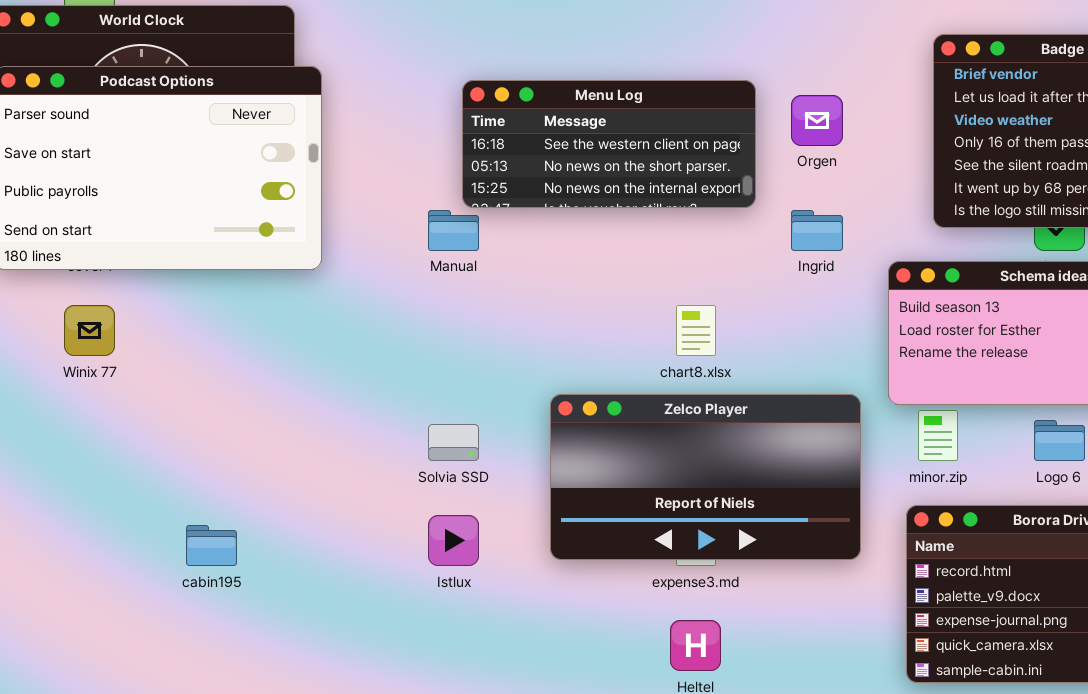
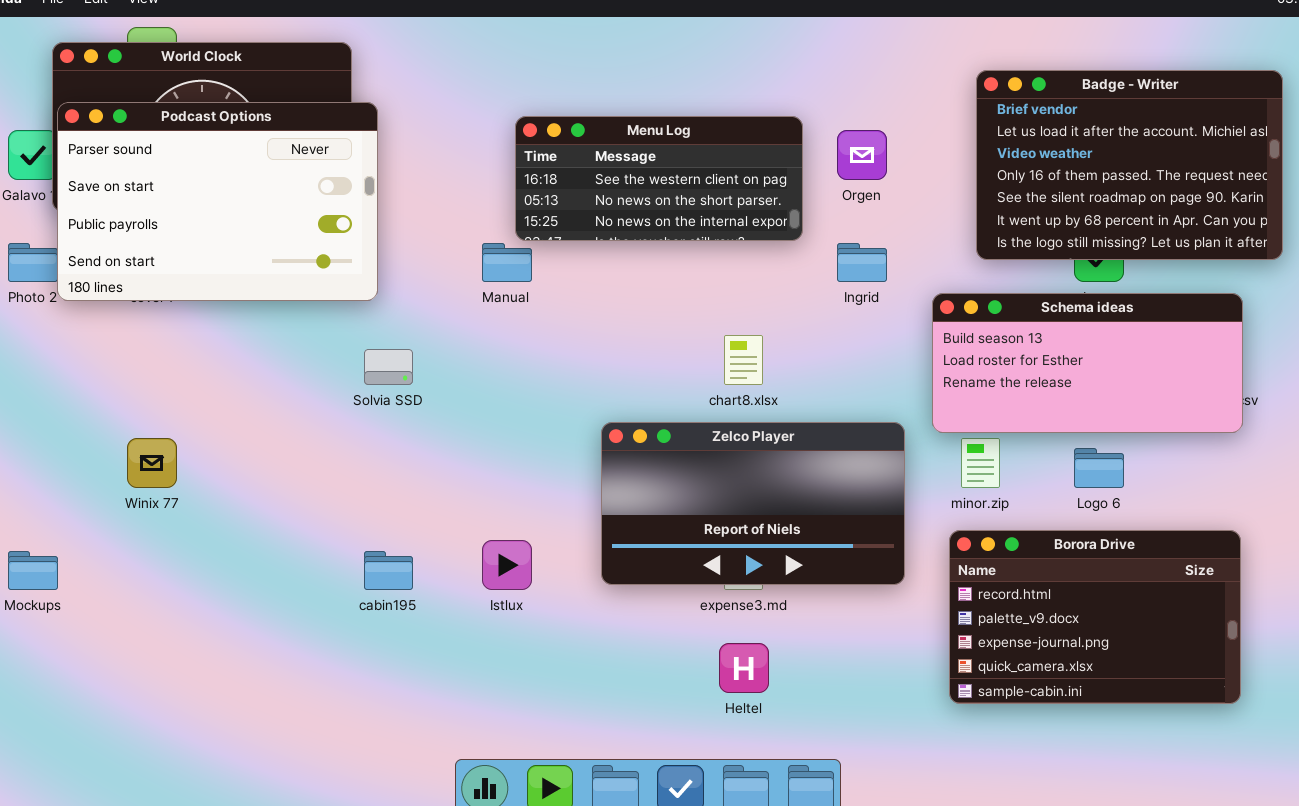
Winix 77: [64,305,115,356] -> [127,438,177,488], moved
Solvia SSD: [428,424,479,461] -> [364,349,413,385], moved
cabin195: [186,525,237,566] -> [364,551,413,590], moved

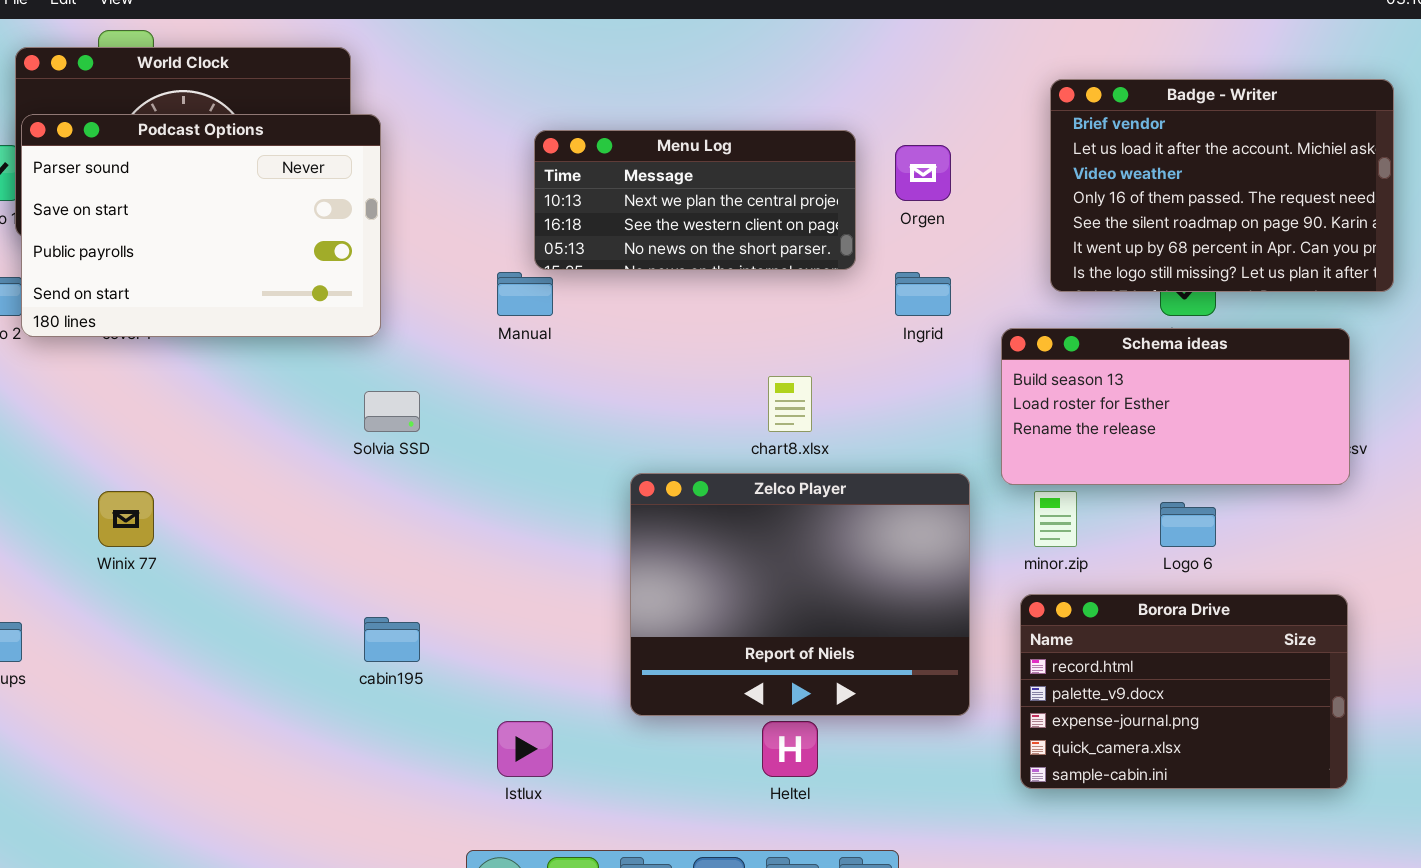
Menu Log: [515,116,803,241] -> [534,130,856,270], scrolled up 1 row
Zelco Player: [601,422,905,585] -> [630,473,970,716], resized
Istlux: [482,540,532,590] -> [497,721,553,777], moved

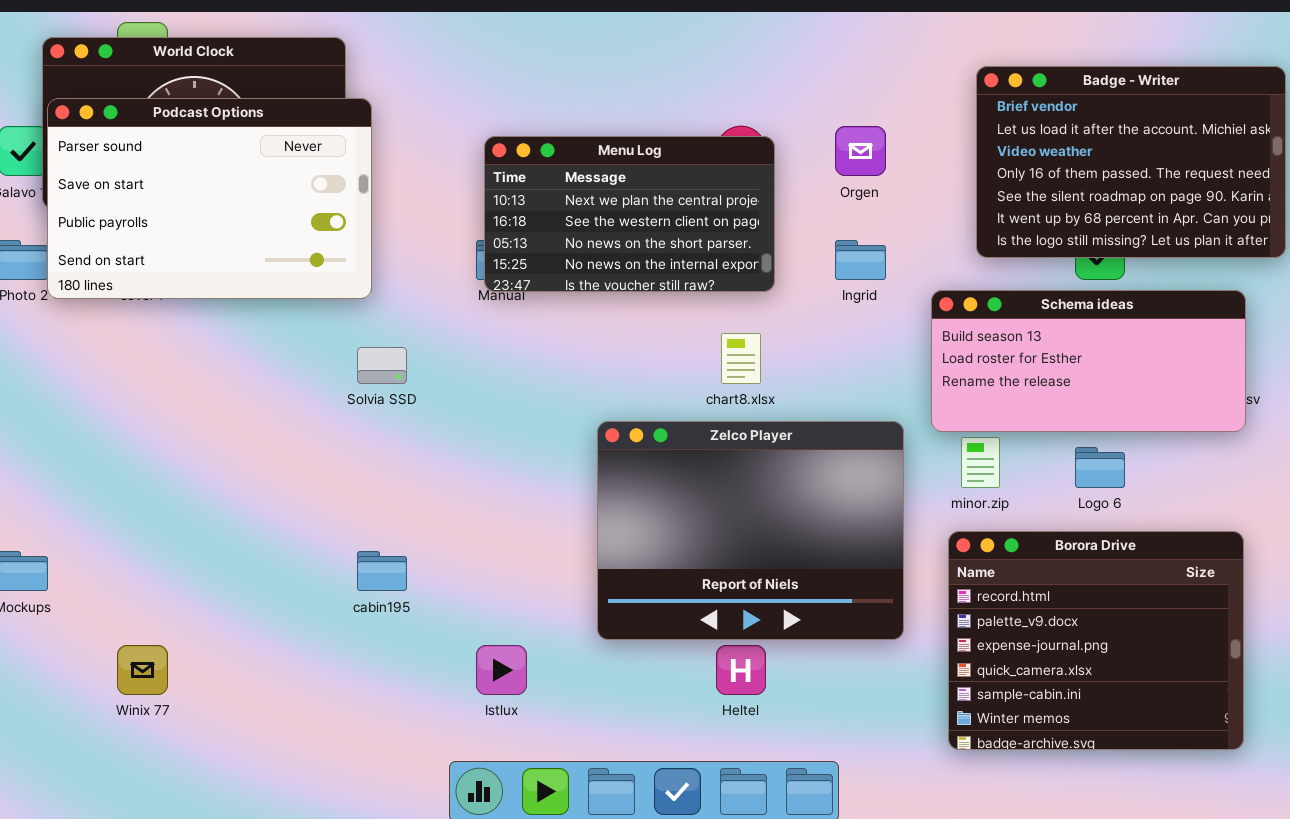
Menu Log: [534,130,856,270] -> [484,136,775,292], moved, resized
Winix 77: [98,491,154,547] -> [117,645,168,695], moved
Borora Drive: [1020,594,1348,789] -> [948,531,1244,750], resized

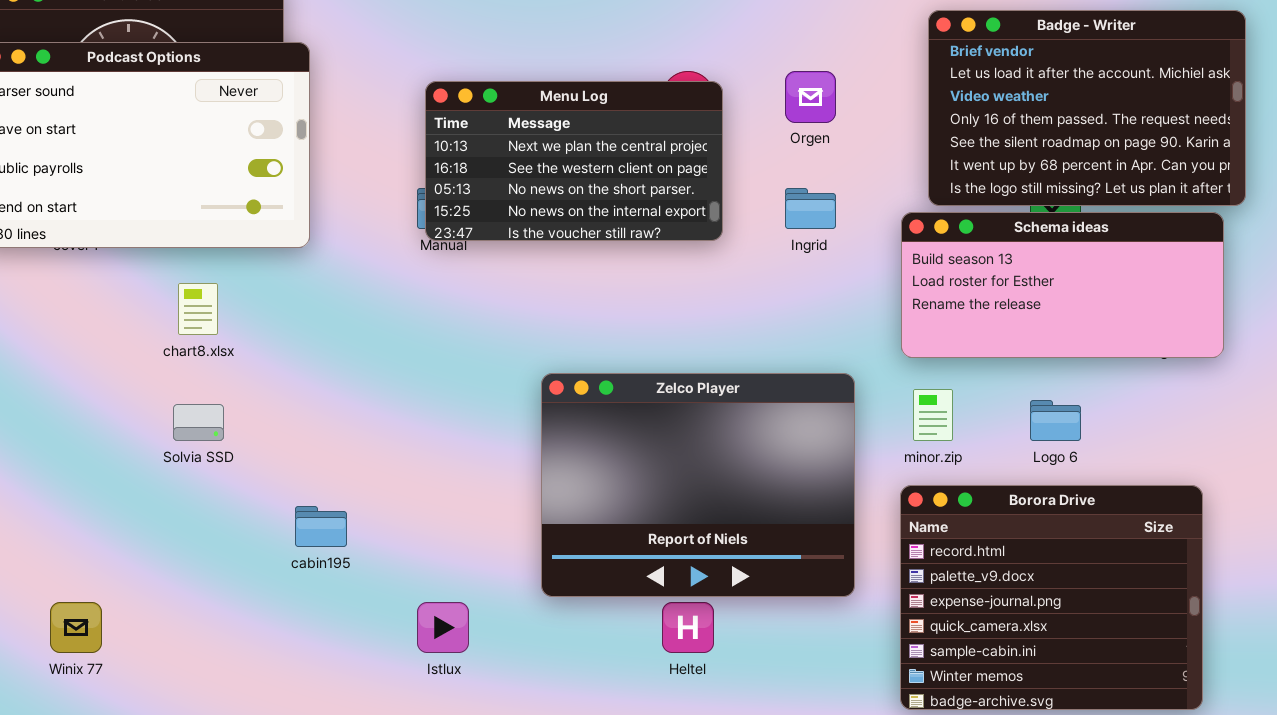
Schema ideas: [931,290,1246,432] -> [901,212,1224,358], moved
chart8.xlsx: [721,333,761,384] -> [178,283,218,335], moved
Solvia SSD: [357,347,407,384] -> [173,404,224,441], moved

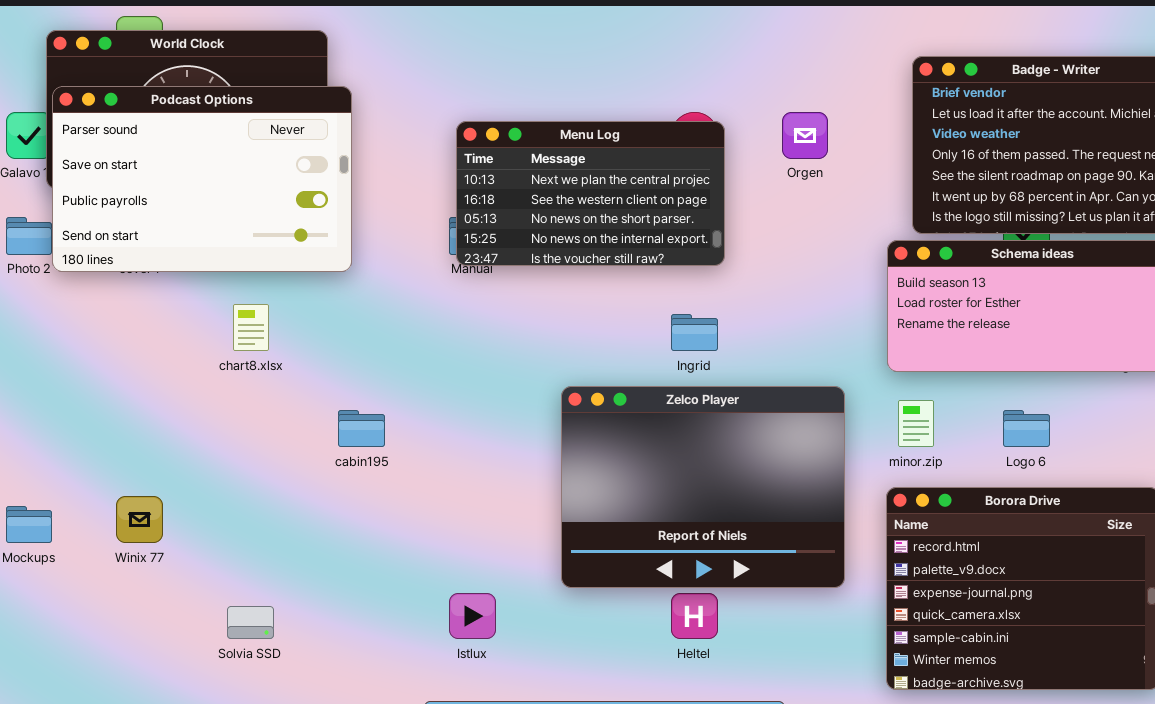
Ingrid: [785,188,836,229] -> [671,314,718,351], moved
Solvia SSD: [173,404,224,441] -> [227,606,274,639], moved
cabin195: [295,506,347,547] -> [338,410,385,447], moved
Winix 77: [50,602,102,653] -> [116,496,163,543], moved

